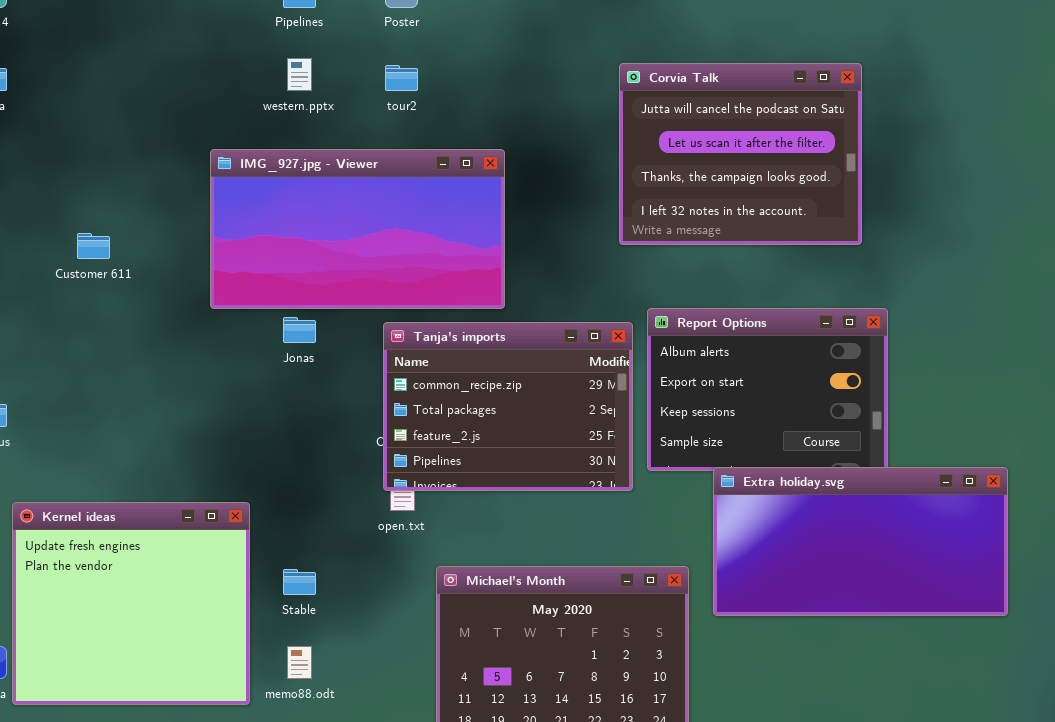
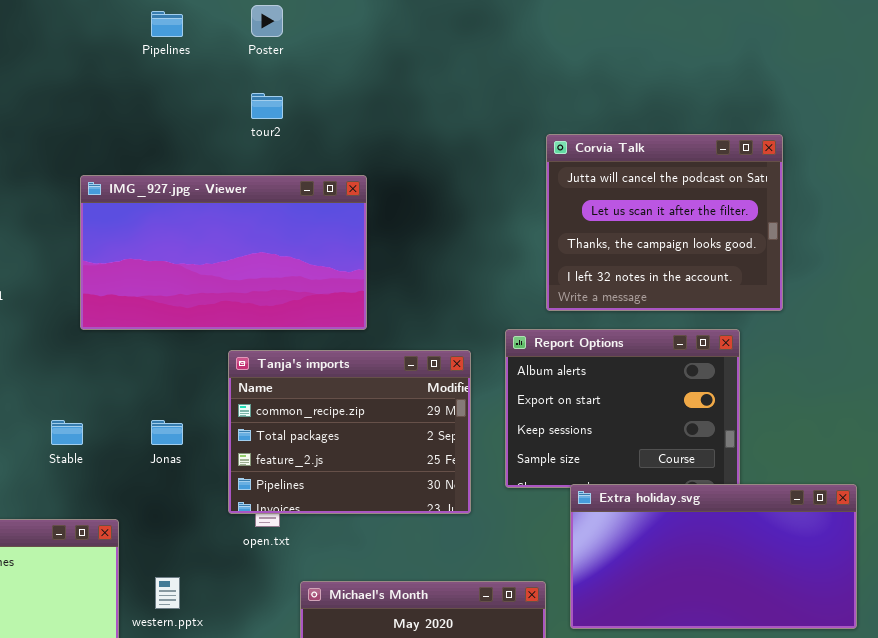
western.pptx: [287,58,312,91] -> [155,577,180,609], moved
Corvia Talk: [619,63,862,245] -> [546,134,783,311], moved
Jonas: [283,317,316,343] -> [151,420,183,445], moved
Tanja's imports: [383,322,633,491] -> [228,350,471,514], moved
Stable: [283,569,316,595] -> [51,420,83,445], moved

